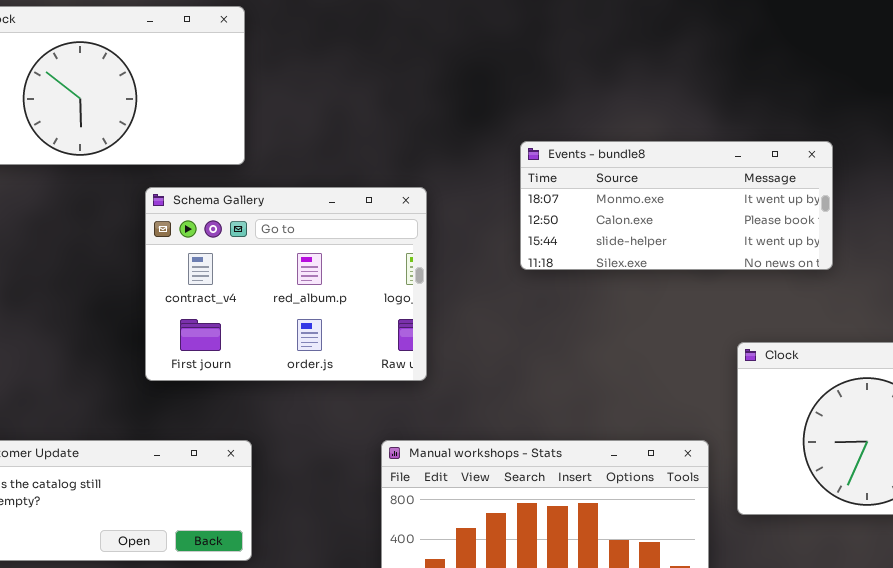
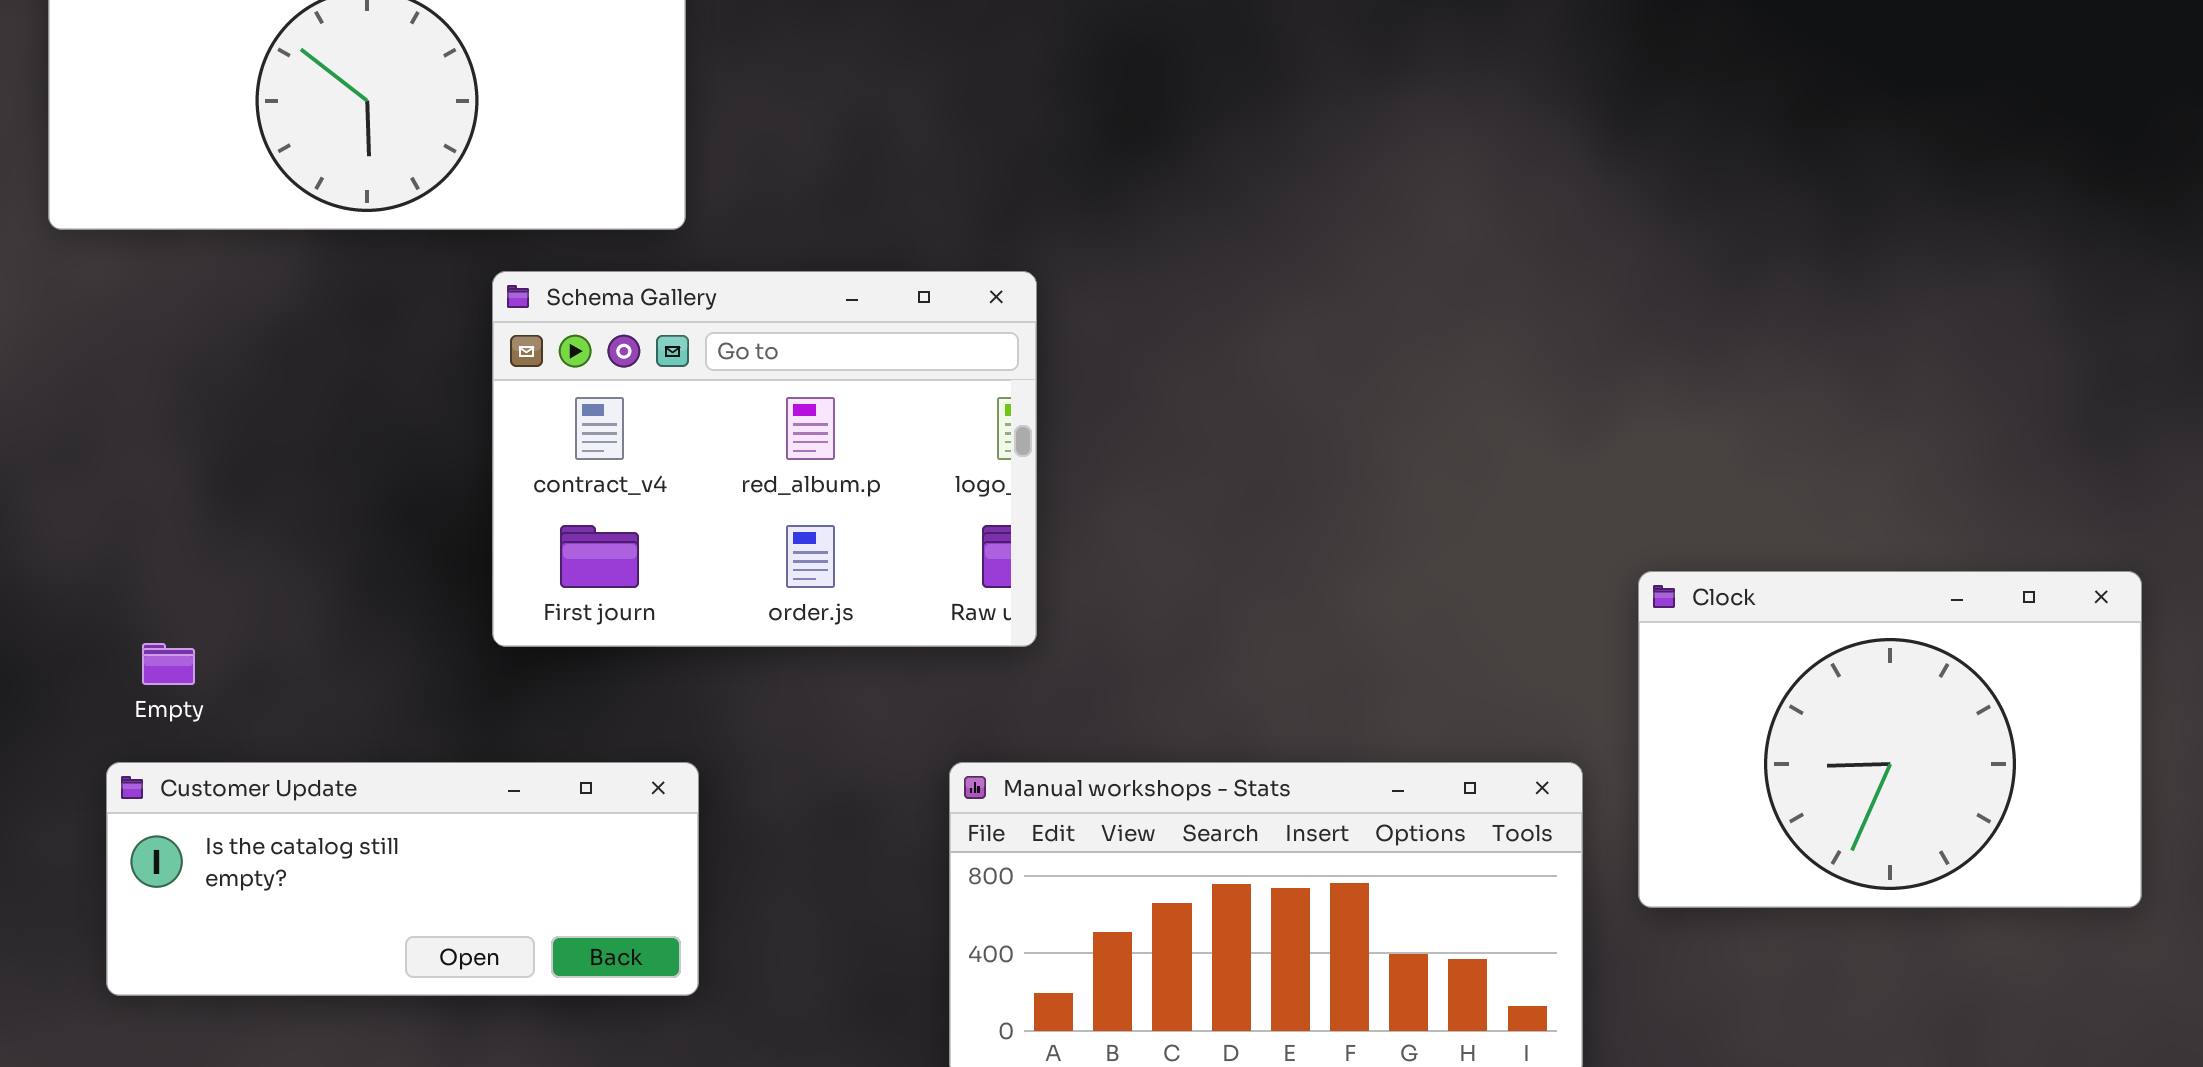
Events - bundle8: [520,141,833,270] -> none, closed

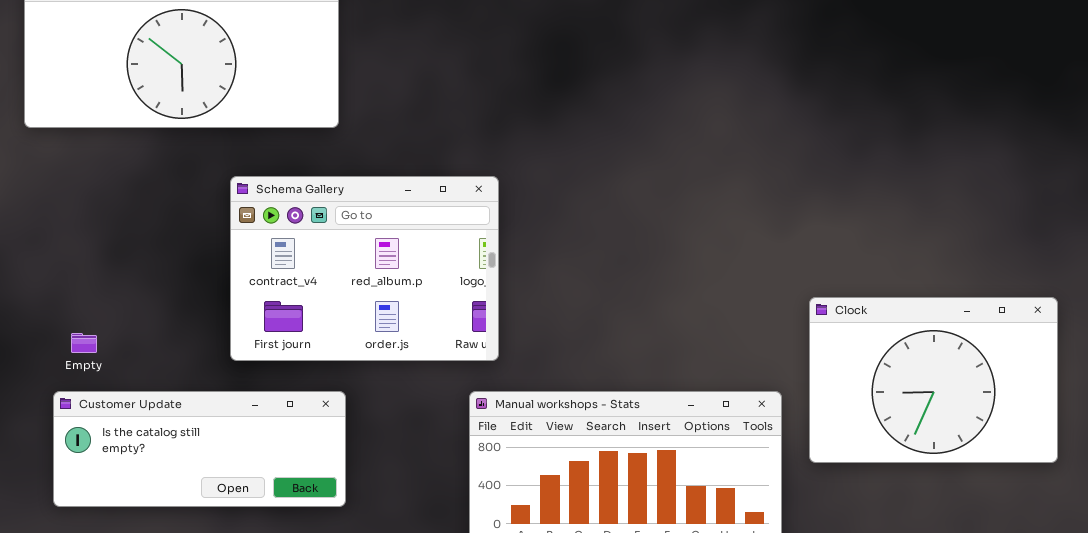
Schema Gallery: [492,271,1037,647] -> [230,176,499,361], moved

